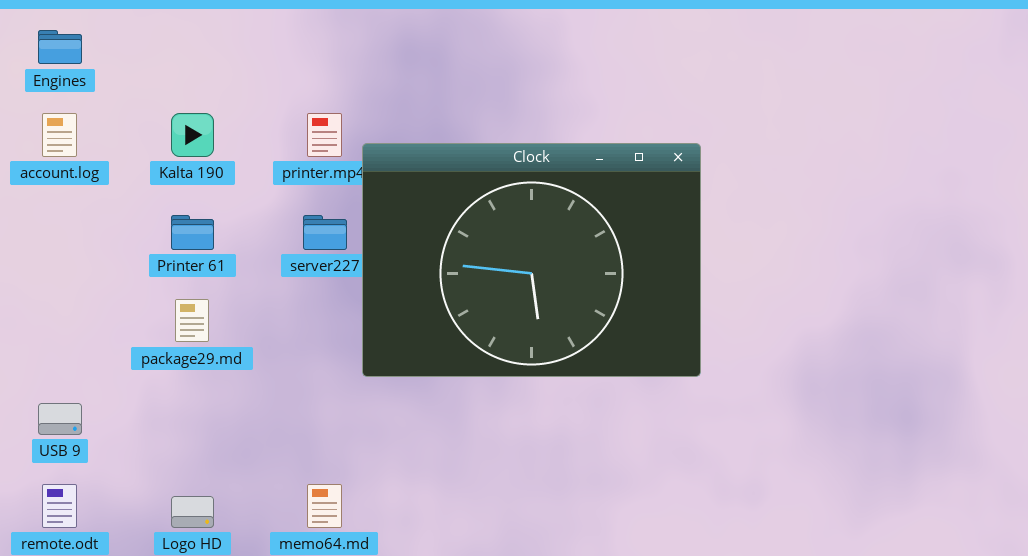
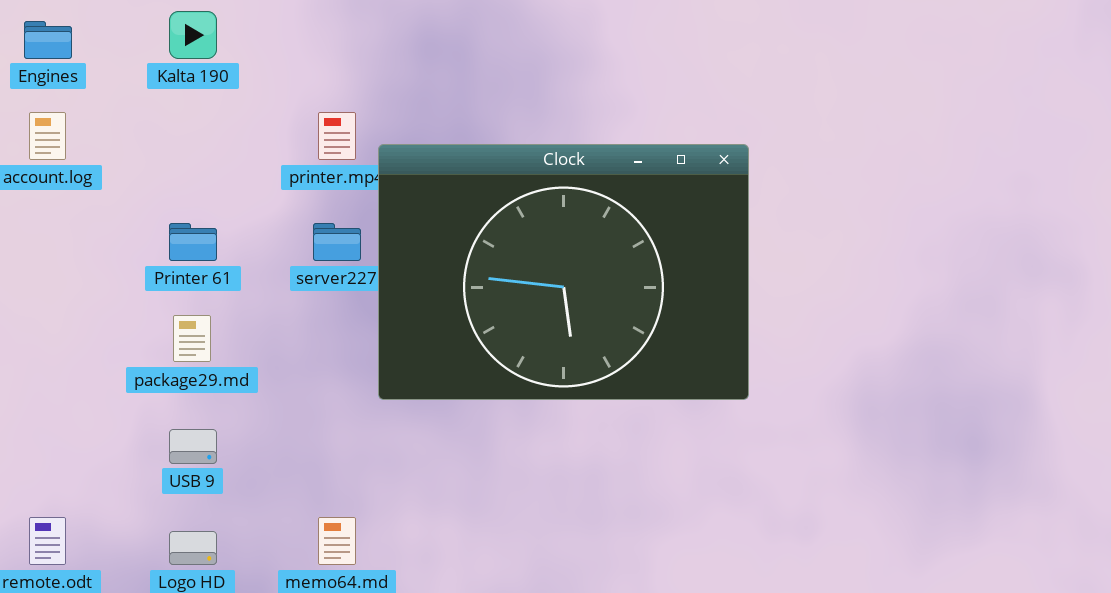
Kalta 190: [171,113,214,157] -> [169,11,217,59], moved
USB 9: [38,403,82,435] -> [169,429,217,464], moved

